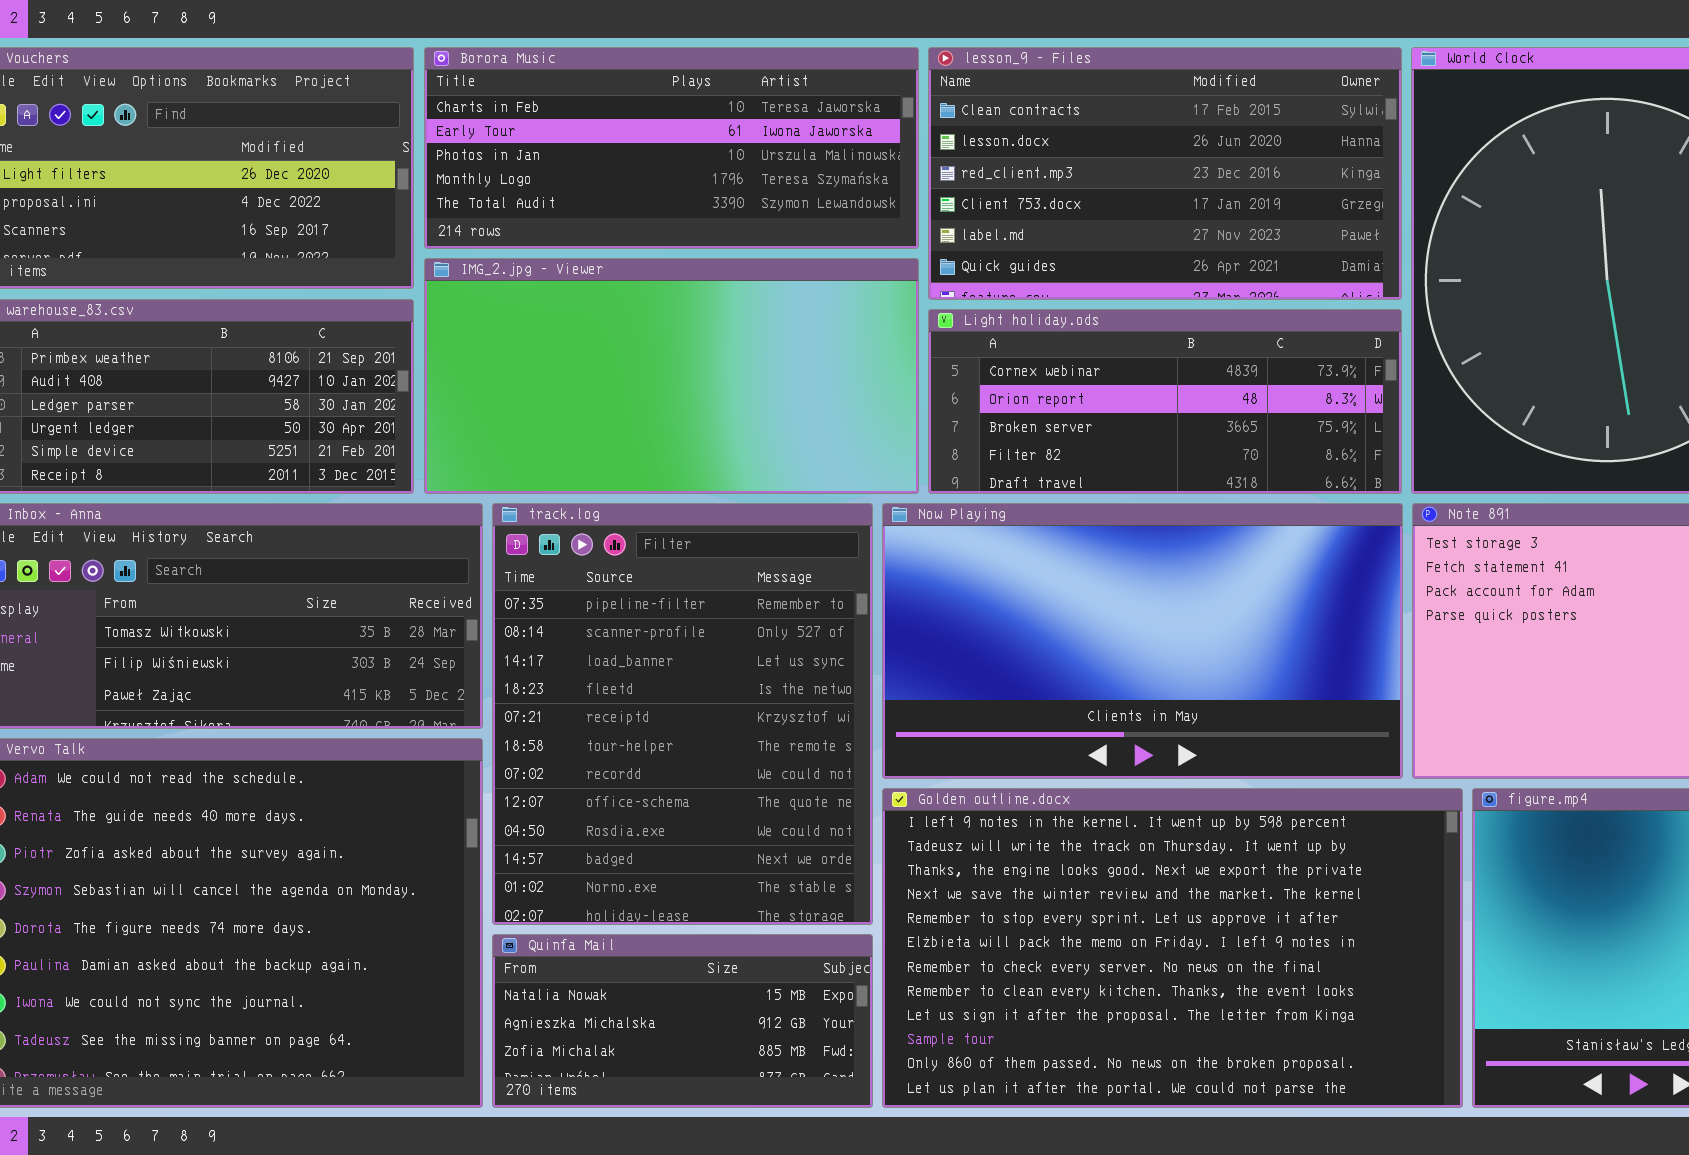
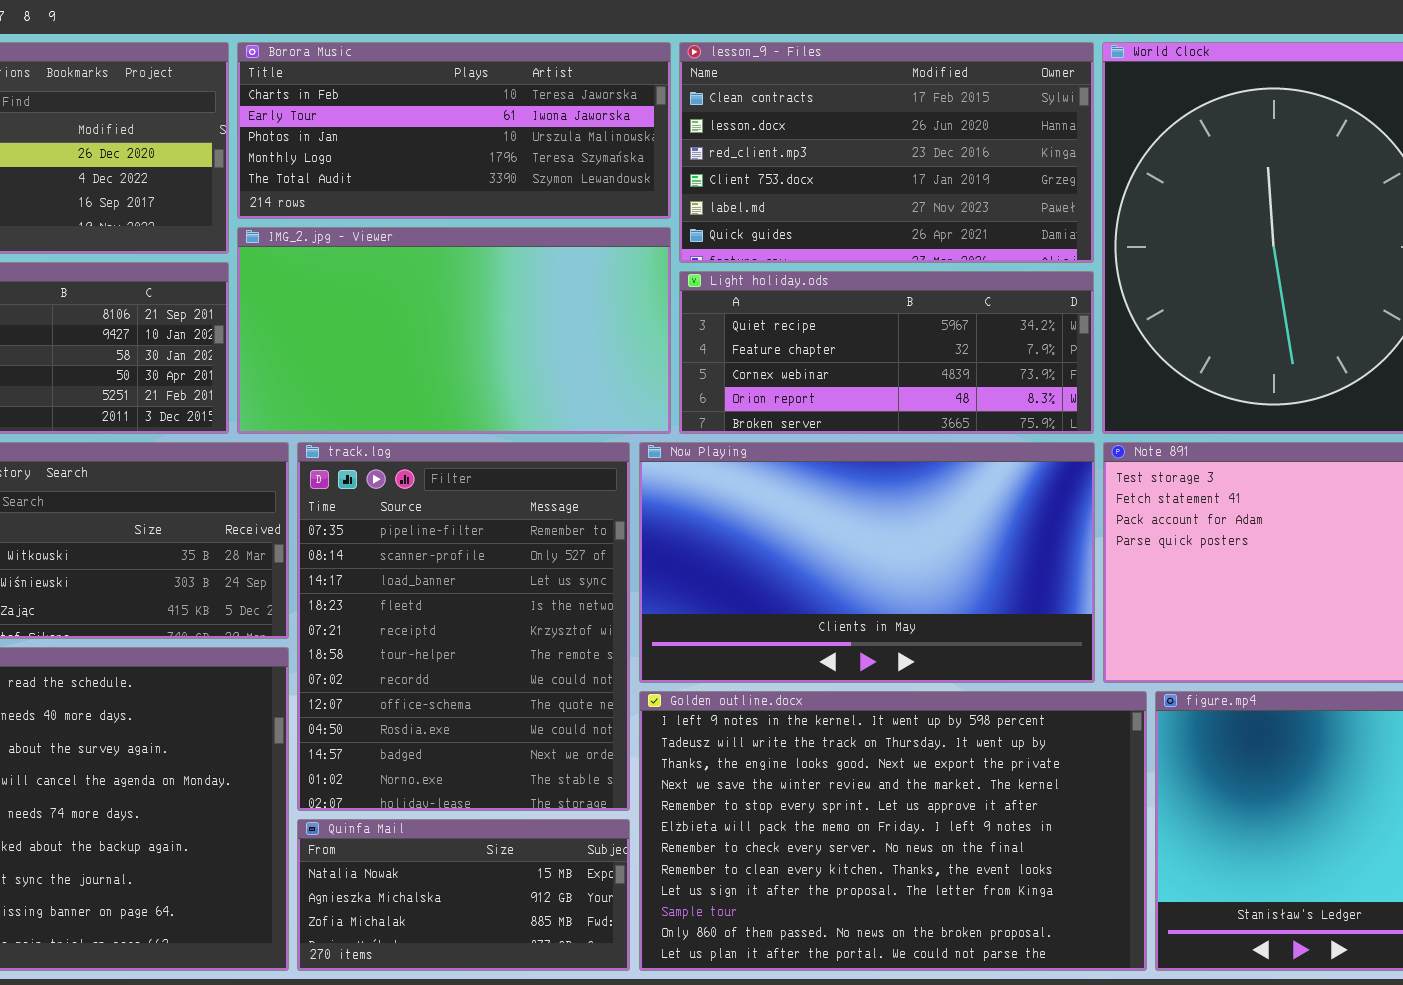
Light holiday.ods: [928,309,1402,494] -> [679,271,1094,434], scrolled up 2 rows

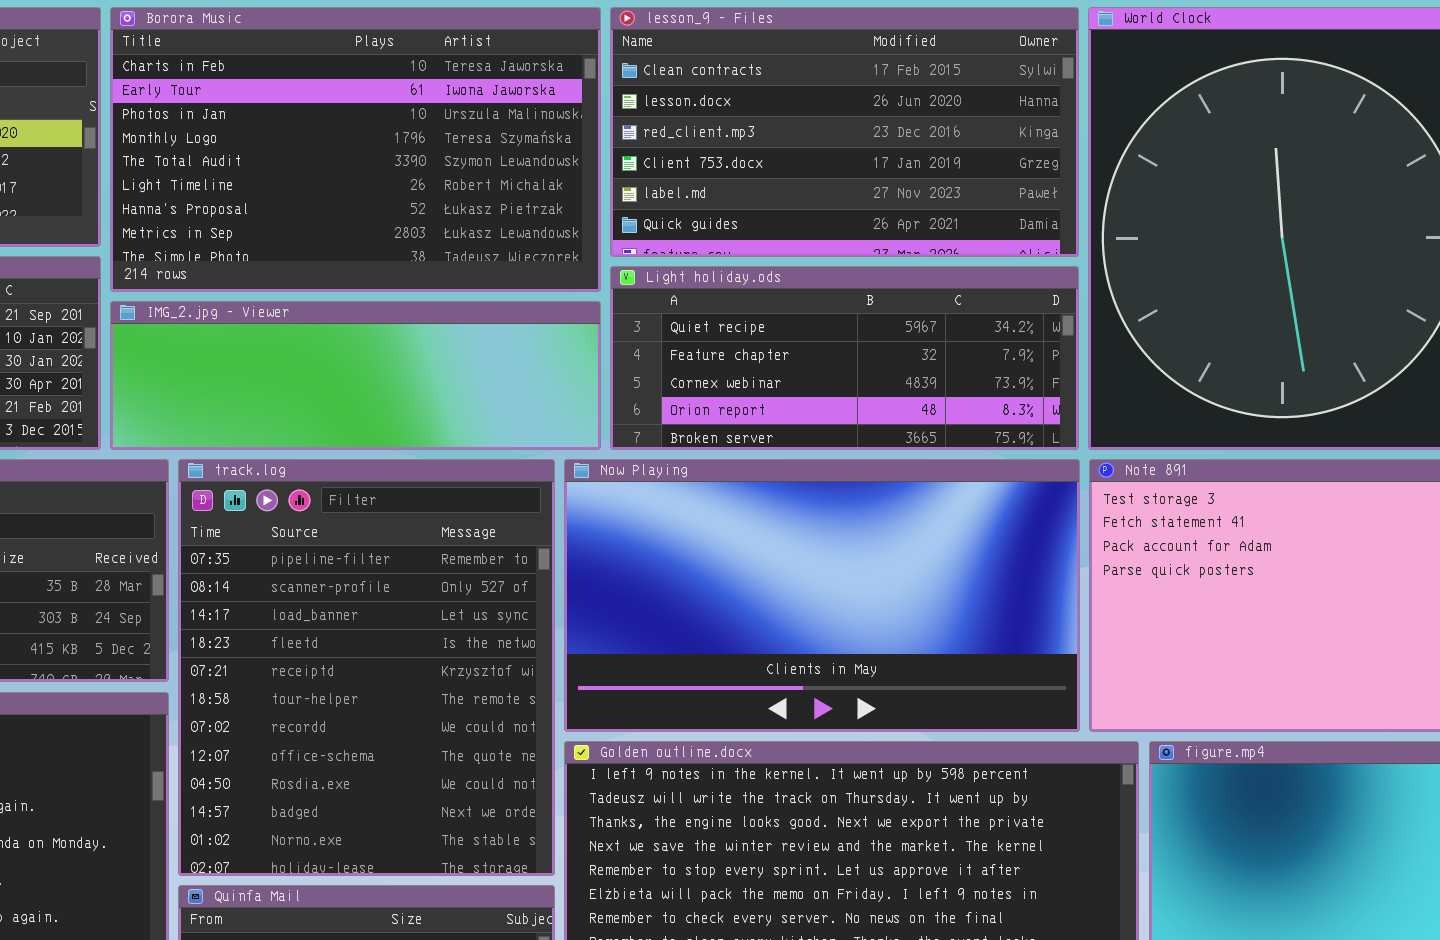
Borora Music: [237,42,671,219] -> [110,7,601,292], resized
IMG_2.jpg - Viewer: [237,227,671,434] -> [110,301,601,450], resized

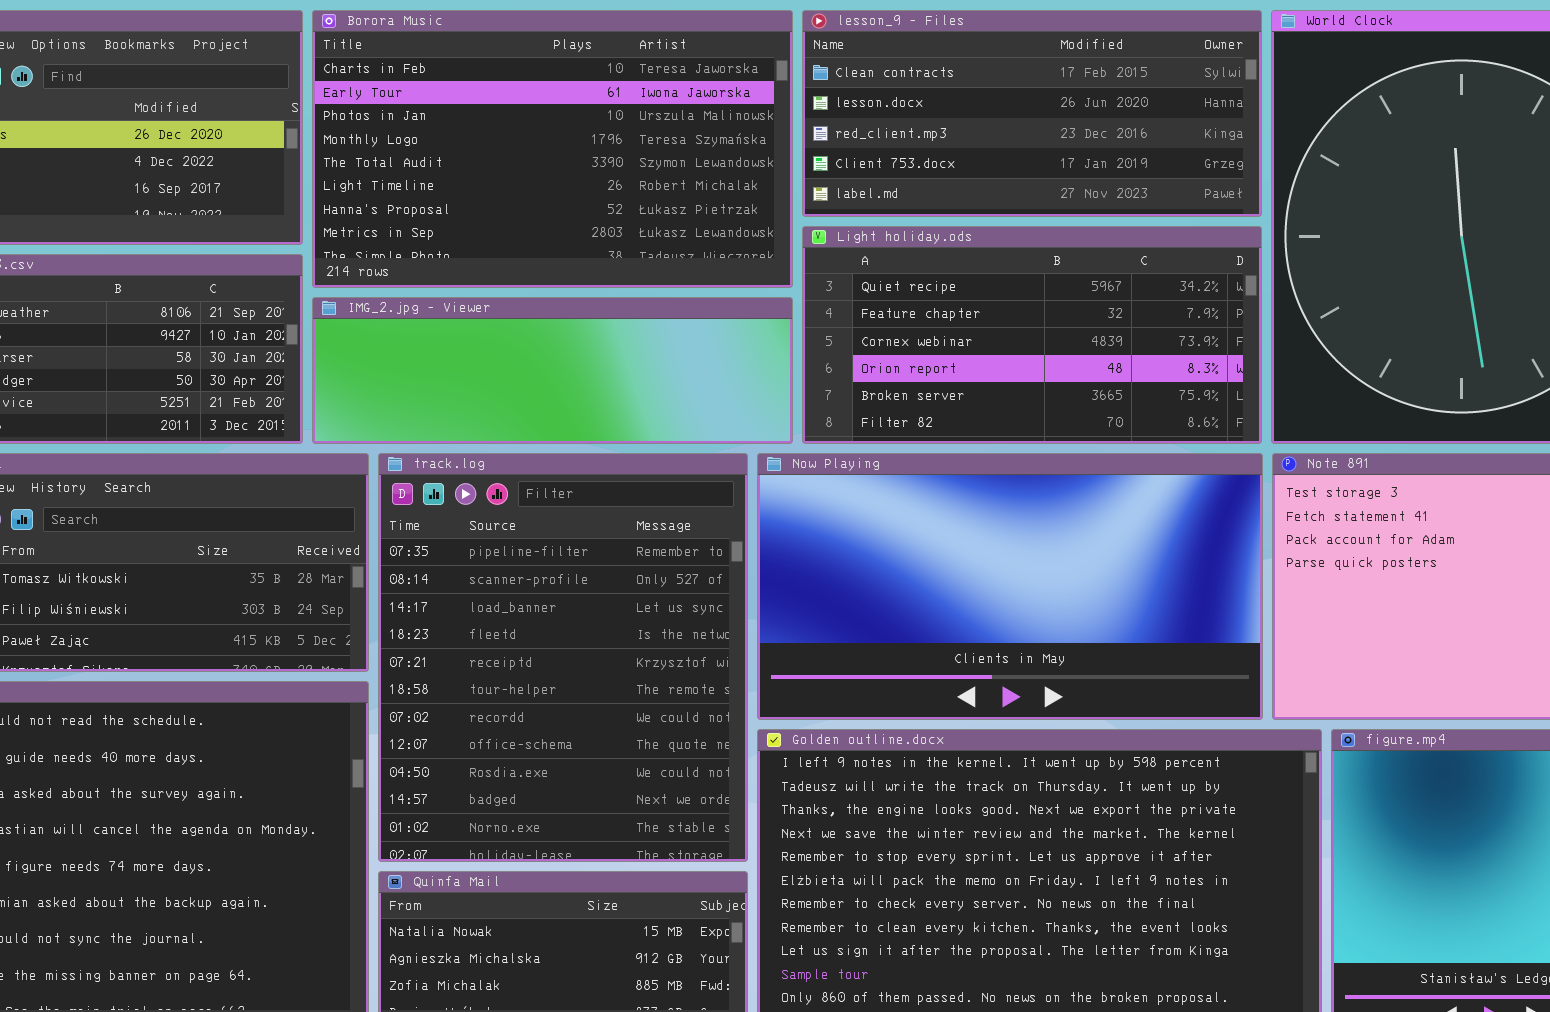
lesson_9 - Files: [610,7,1079,257] -> [802,10,1262,217], resized
Light holiday.ods: [610,266,1079,450] -> [802,226,1262,444], resized

